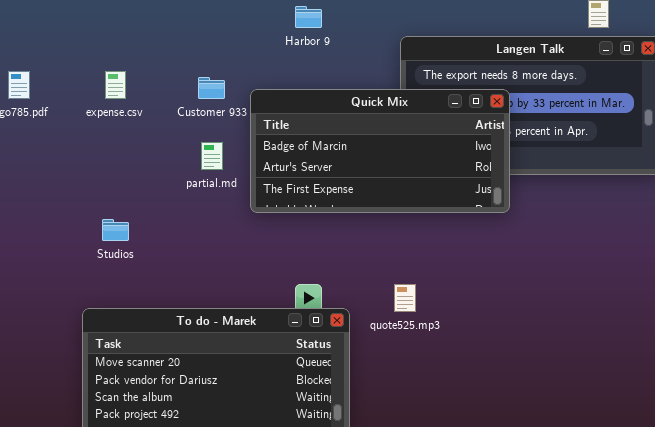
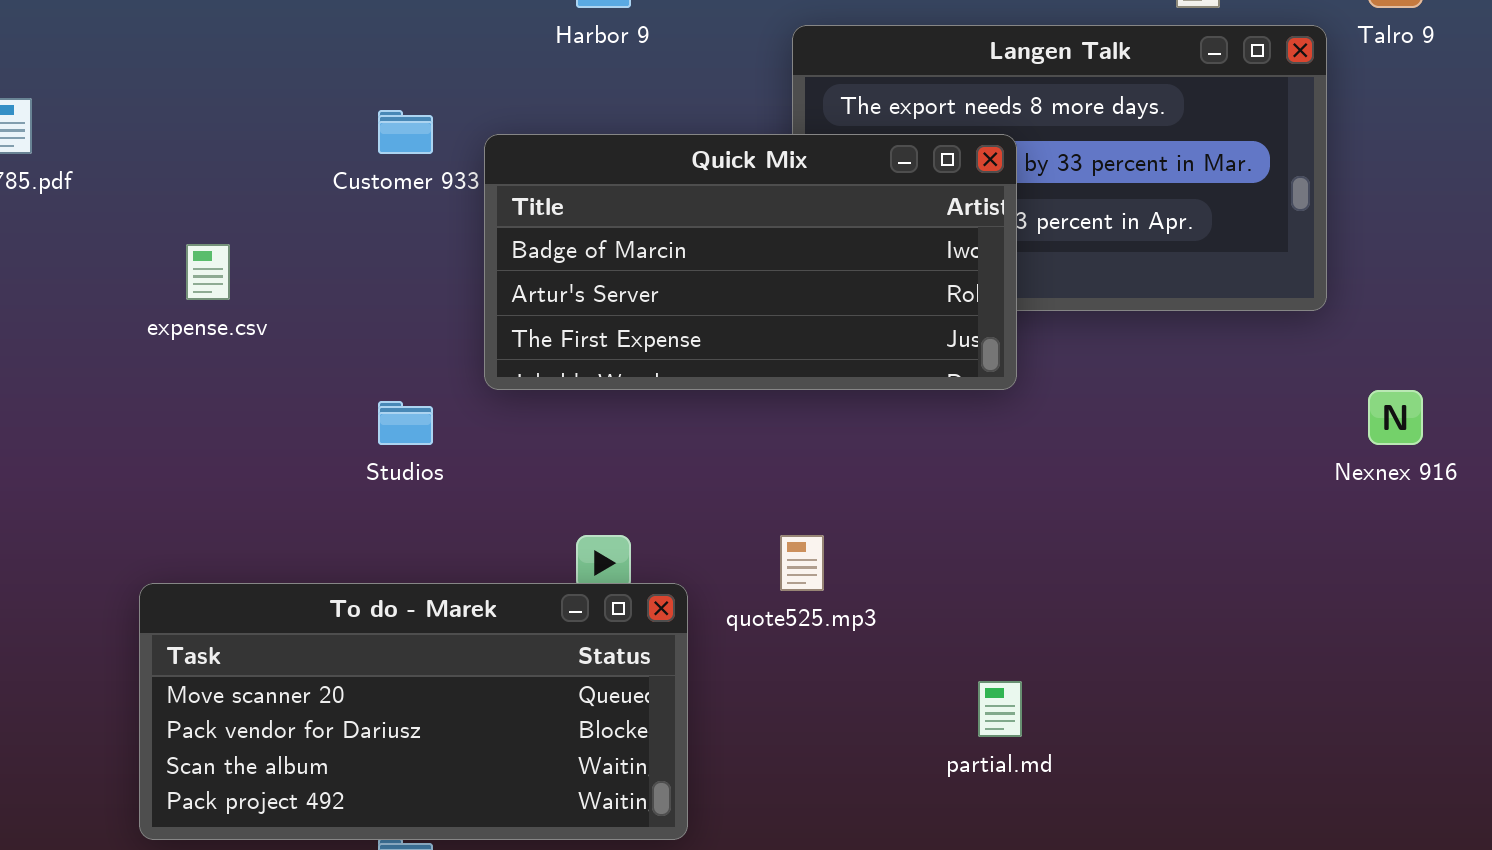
expense.csv: [105,71,126,99] -> [186,244,230,300], moved
partial.md: [201,142,223,170] -> [978,681,1022,737], moved
Studios: [102,219,129,241] -> [378,401,433,445], moved

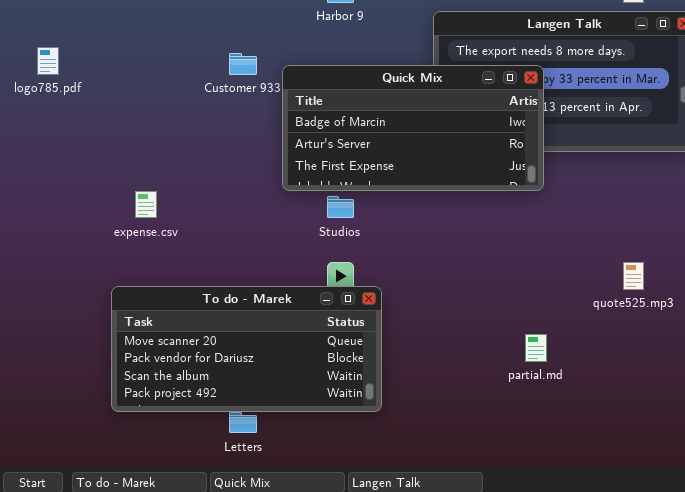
expense.csv: [186,244,230,300] -> [135,191,157,218], moved
Studios: [378,401,433,445] -> [327,196,354,218], moved
quote525.mp3: [780,535,824,591] -> [623,262,644,290], moved

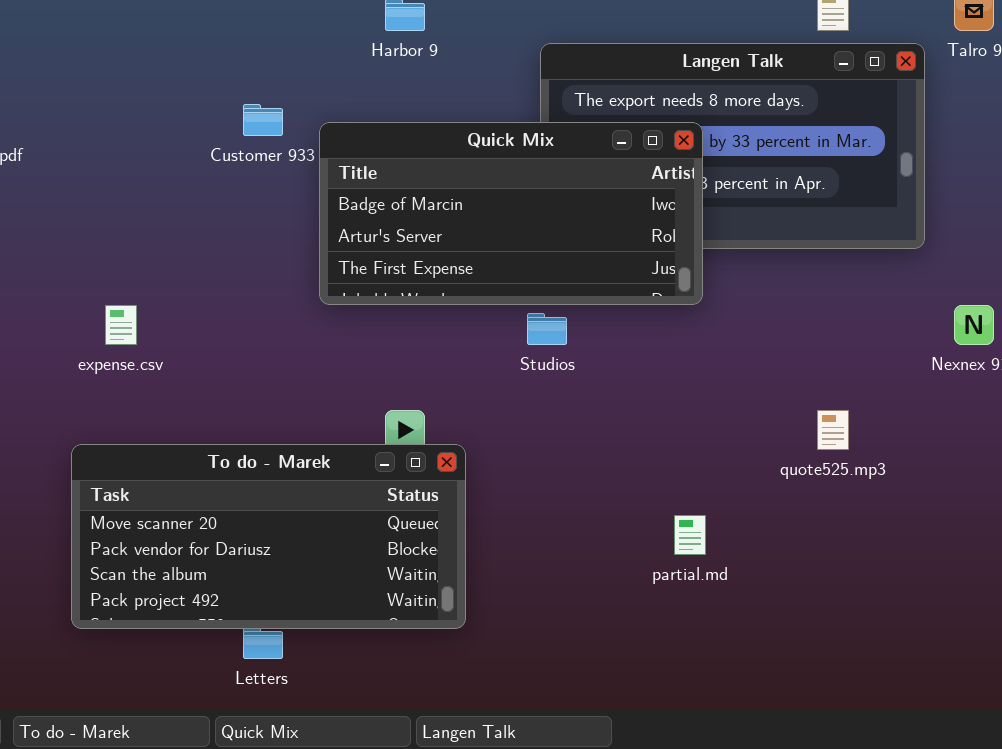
Studios: [327,196,354,218] -> [527,313,567,345], moved

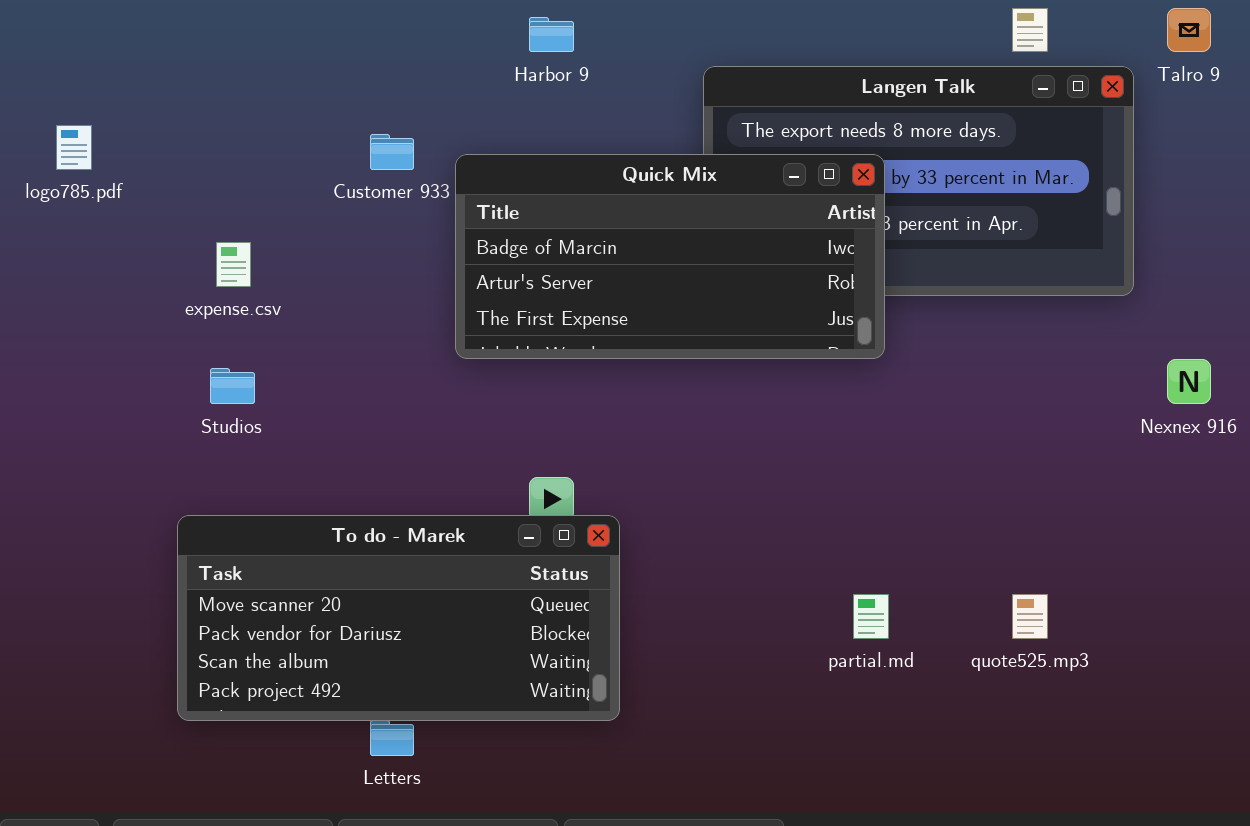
expense.csv: [105,305,137,345] -> [216,242,251,287], moved
Studios: [527,313,567,345] -> [210,368,255,404], moved
quote525.mp3: [817,410,849,450] -> [1012,594,1048,639], moved

